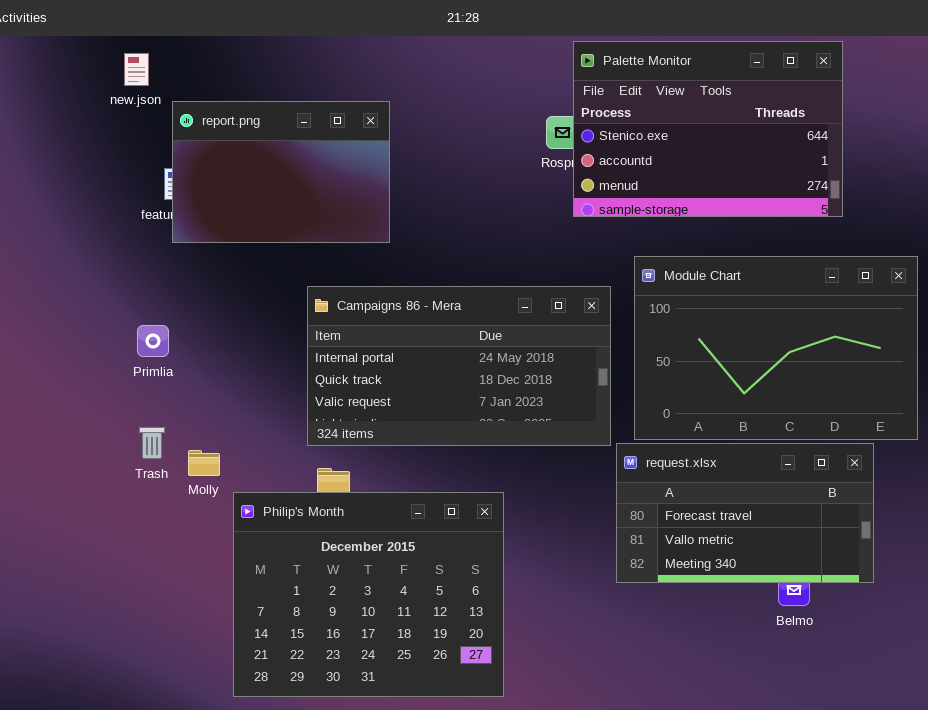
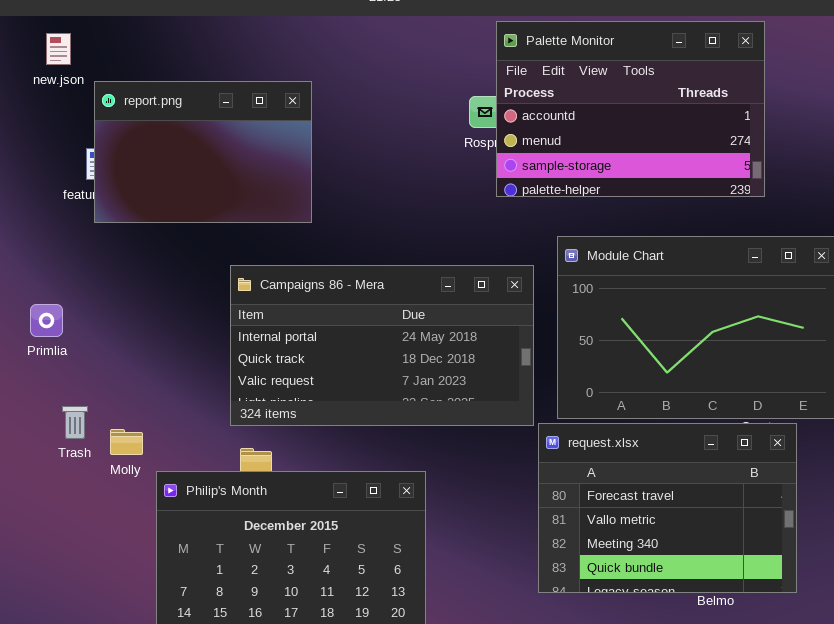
Palette Monitor: [573,41,843,217] -> [496,21,765,197], scrolled down 1 row
Primlia: [137,325,169,357] -> [30,304,63,337], moved
request.xlsx: [616,443,874,583] -> [538,423,797,593], resized

